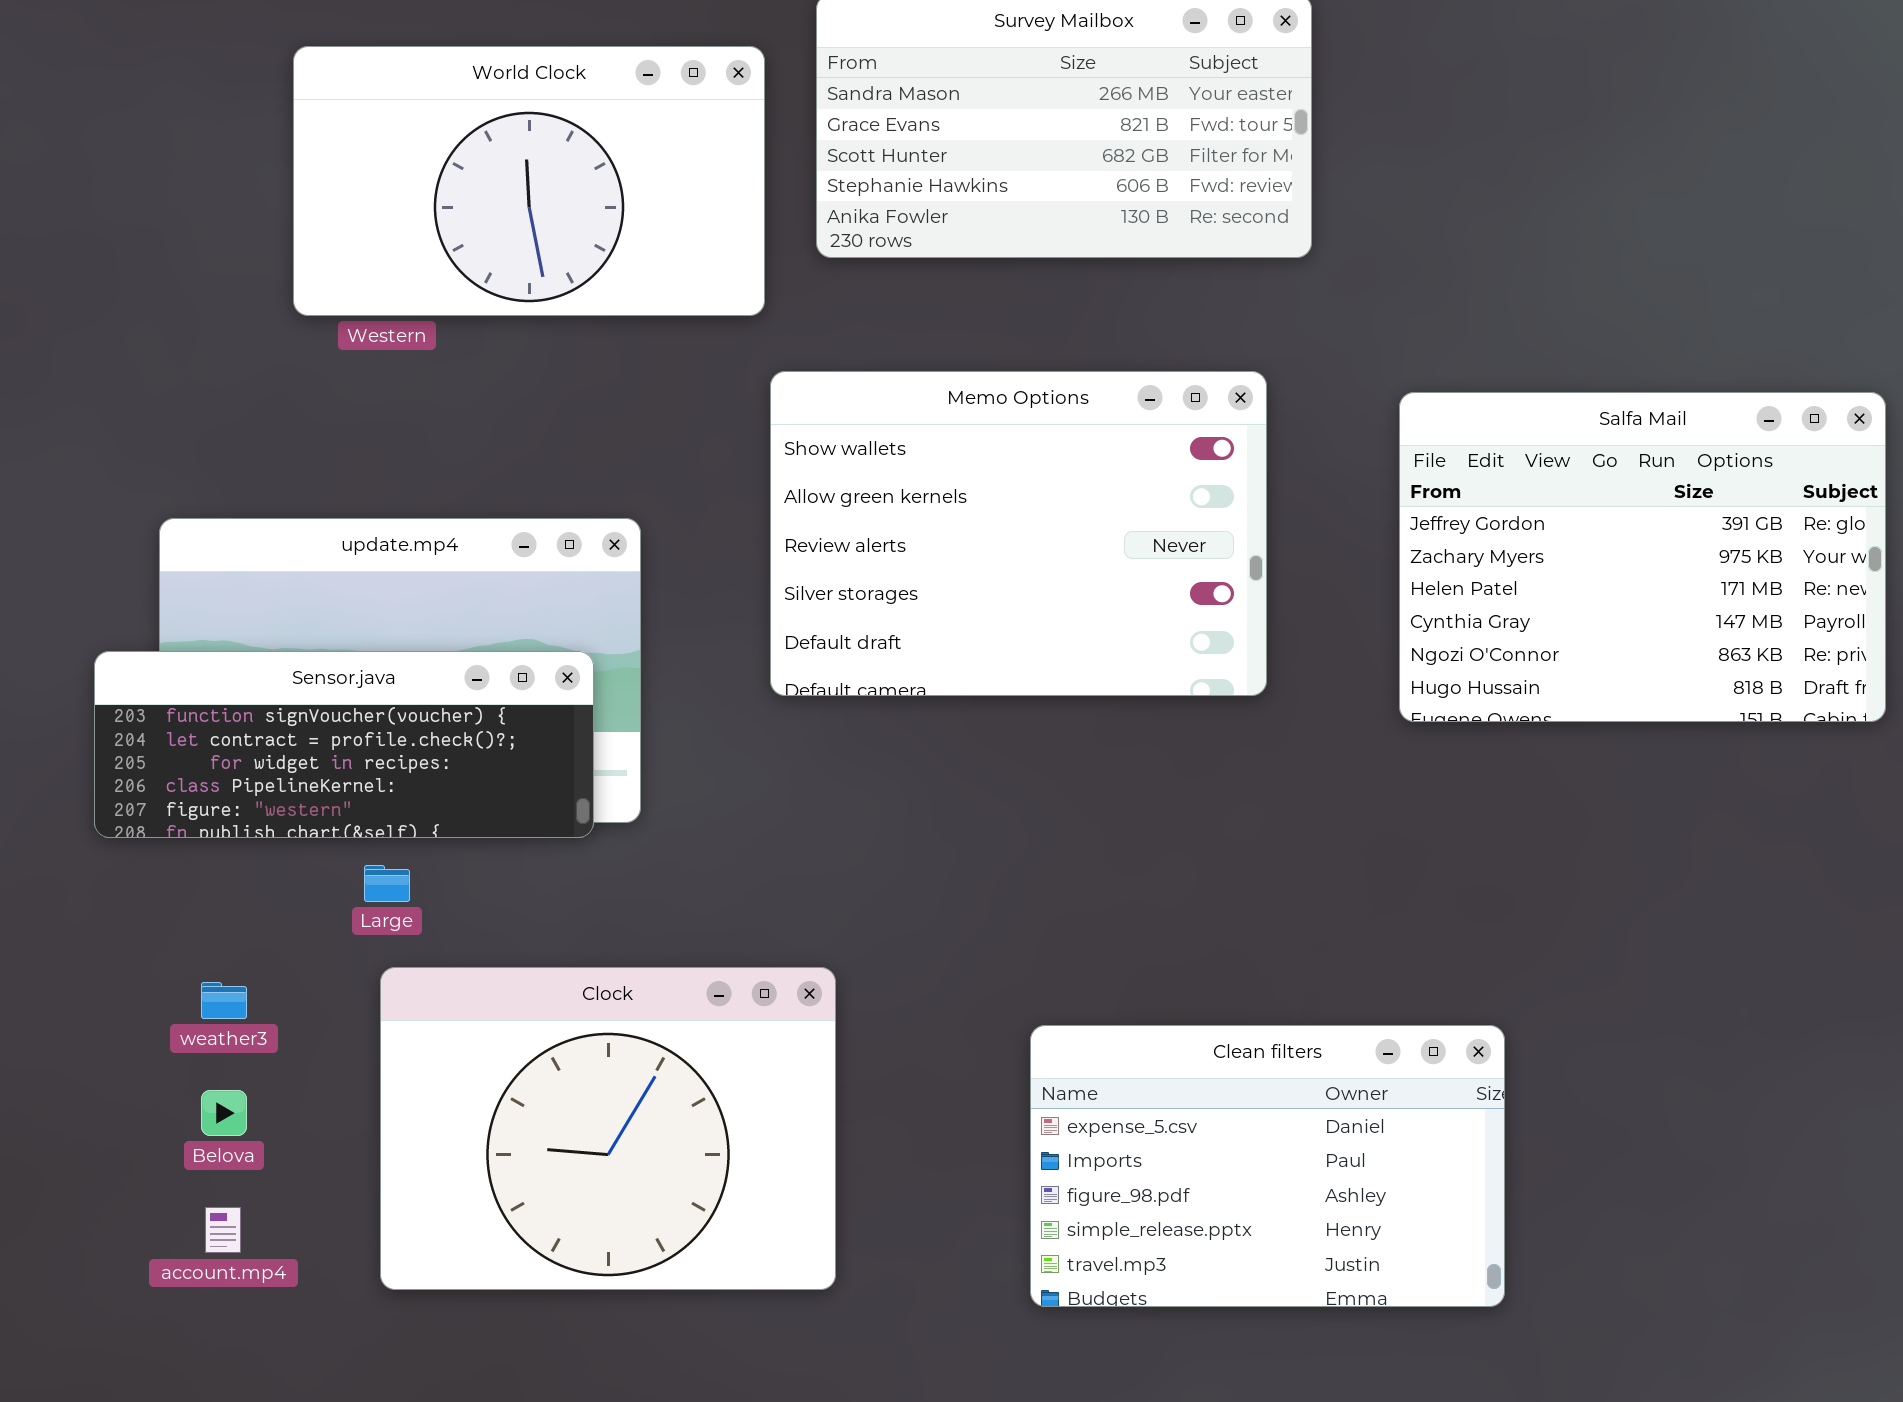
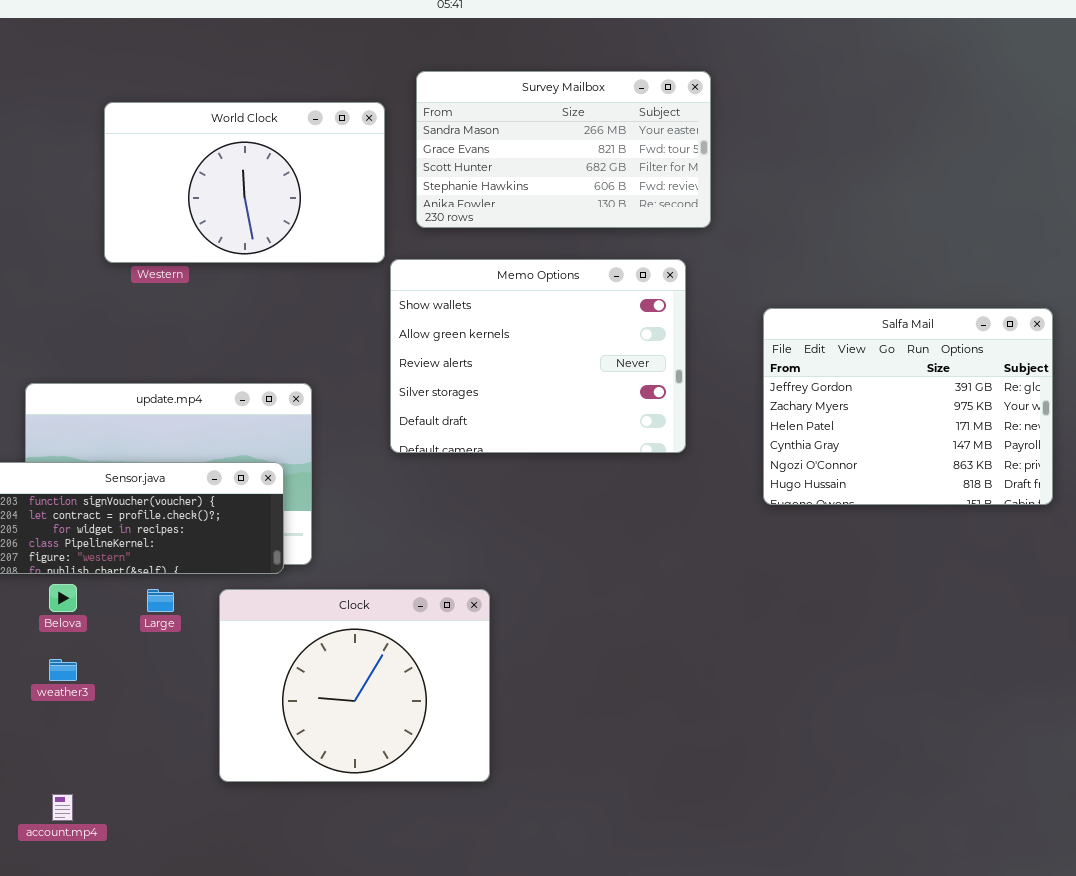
Memo Options: [770,371,1267,696] -> [390,259,686,453], moved
Clock: [380,967,836,1290] -> [219,589,490,782], moved
Clean filters: [1030,1025,1505,1307] -> none, closed
Belova: [201,1090,247,1136] -> [49,584,77,612], moved

